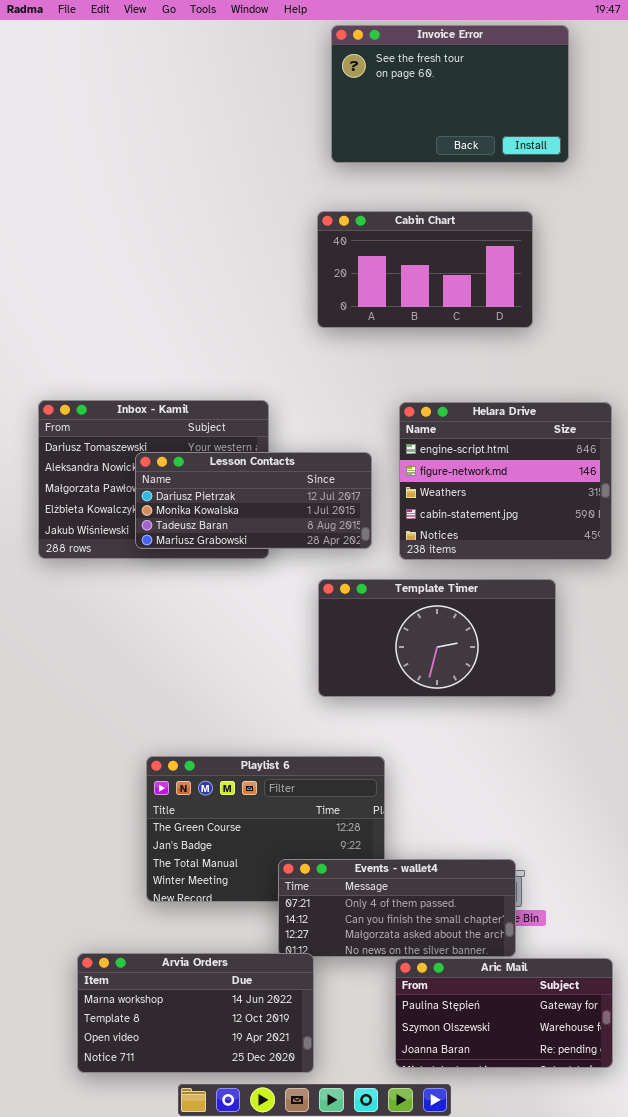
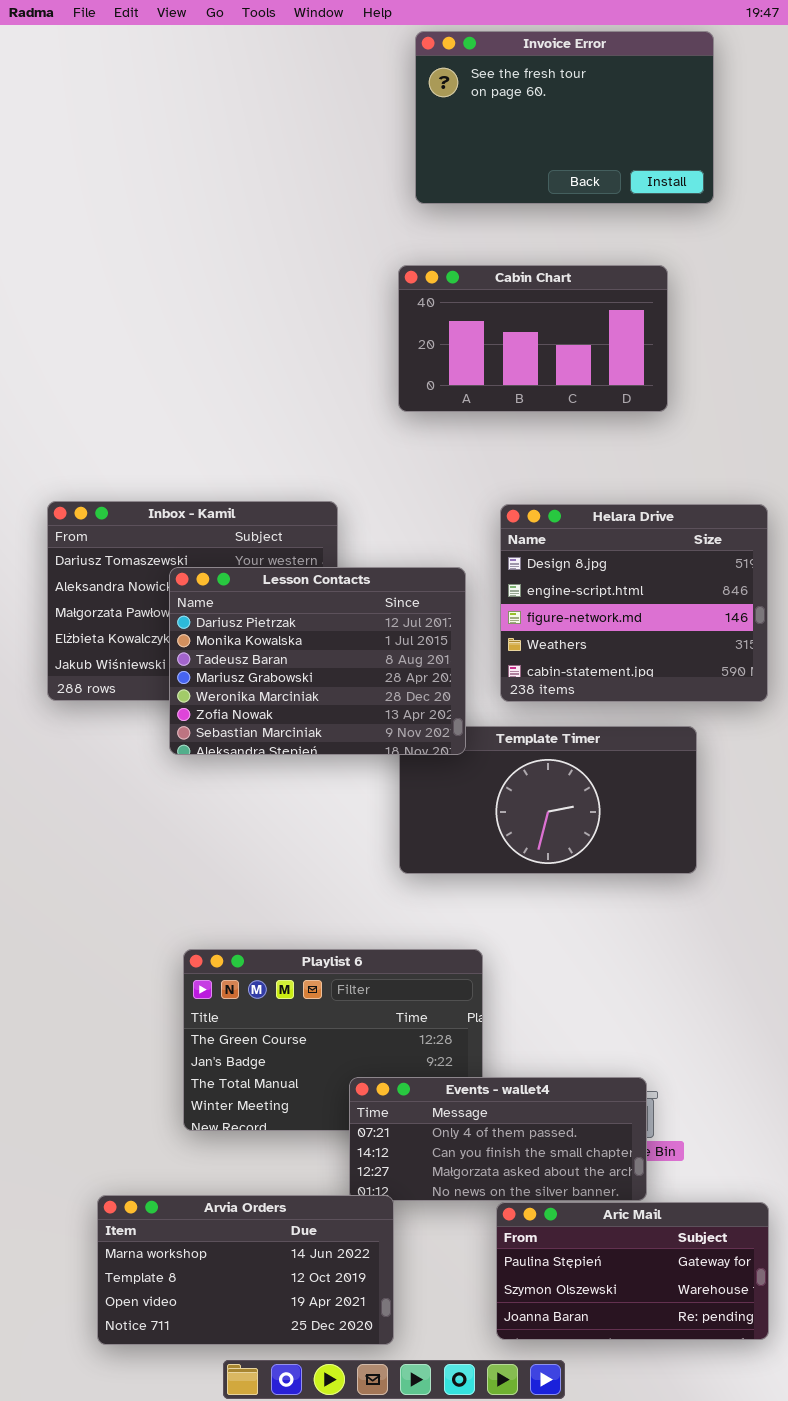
Helara Drive: [399,402,612,560] -> [500,504,768,702], scrolled up 1 row
Lesson Contacts: [135,452,372,549] -> [169,567,466,755], resized

